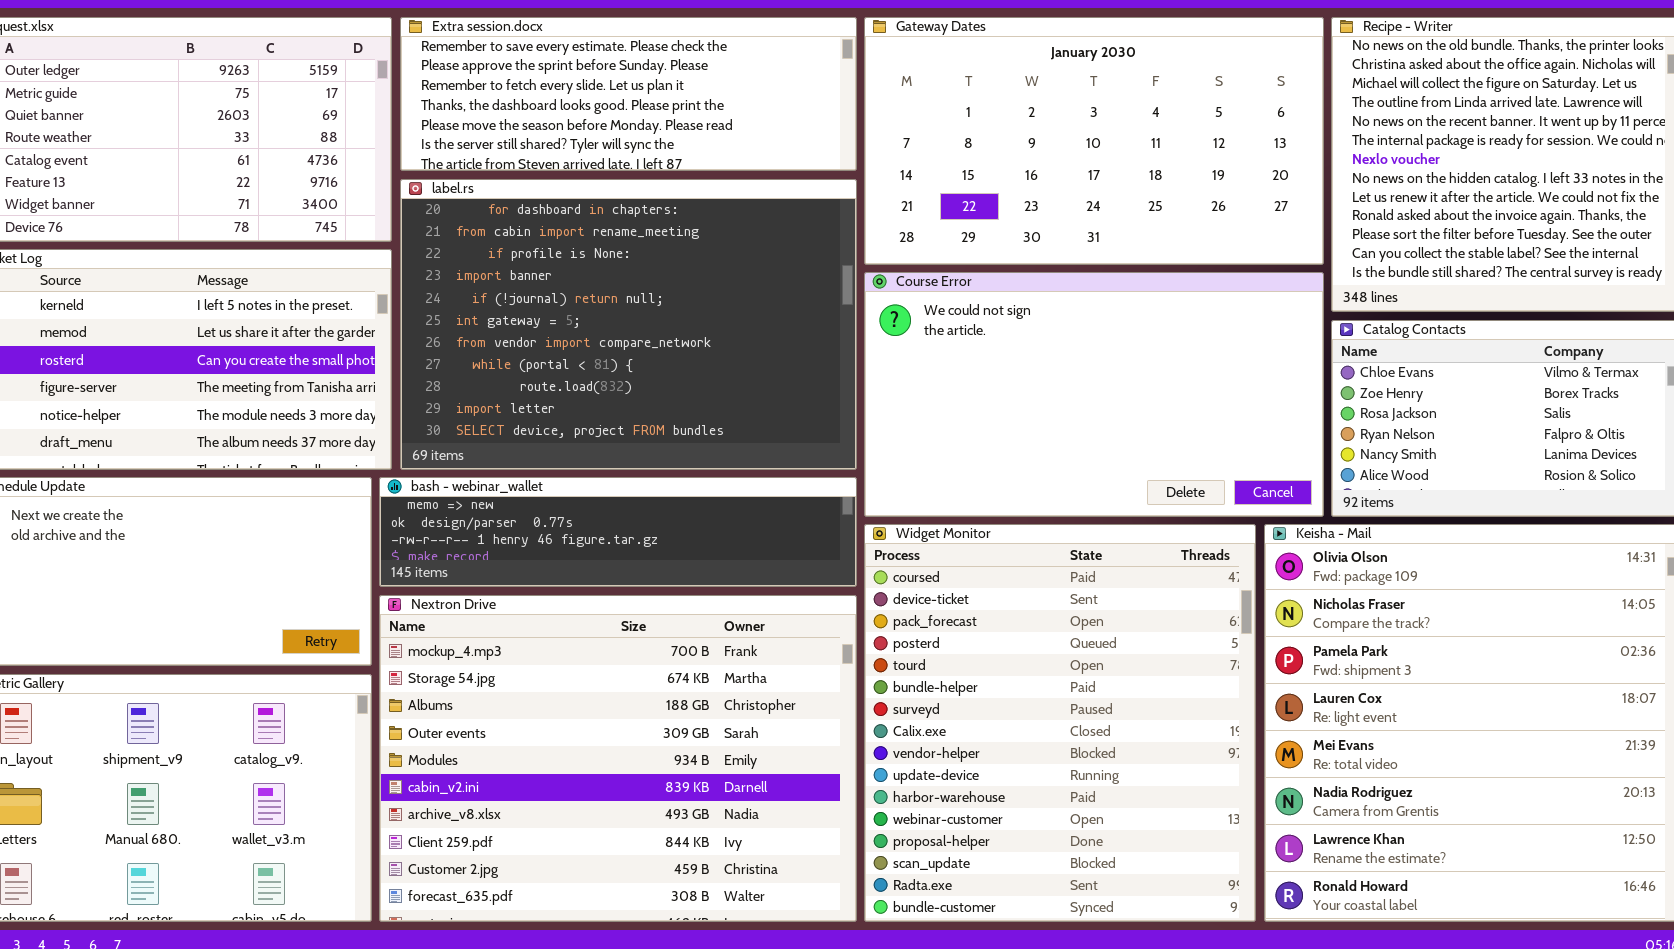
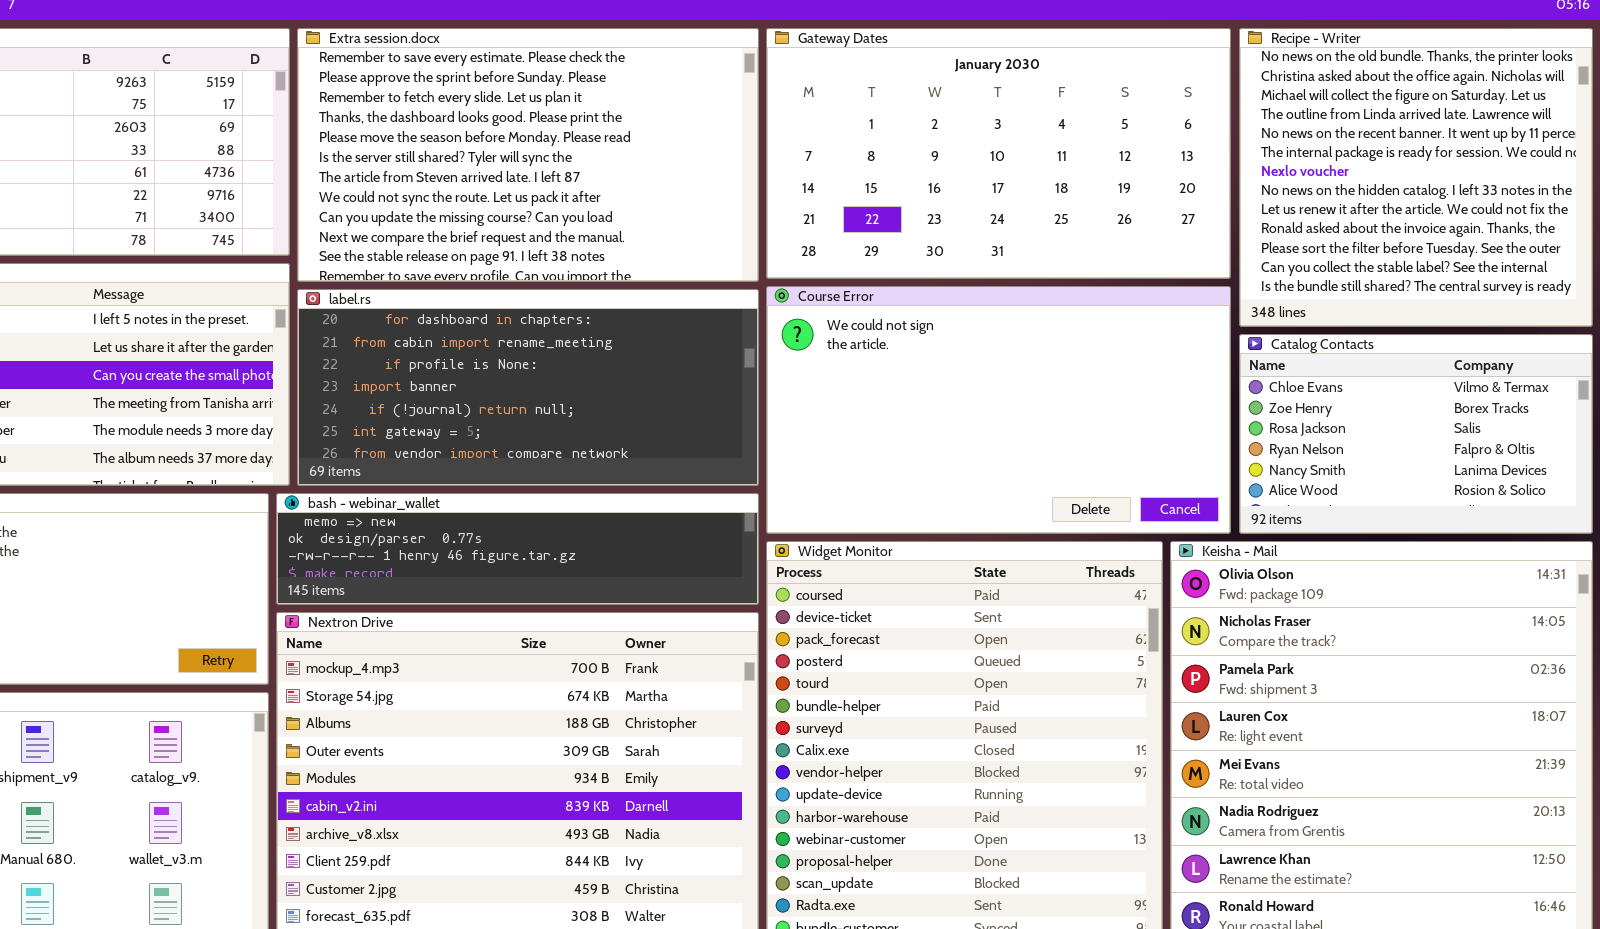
Extra session.docx: [400,17,857,171] -> [297,28,759,282], resized
label.rs: [400,179,857,470] -> [297,289,759,486], resized

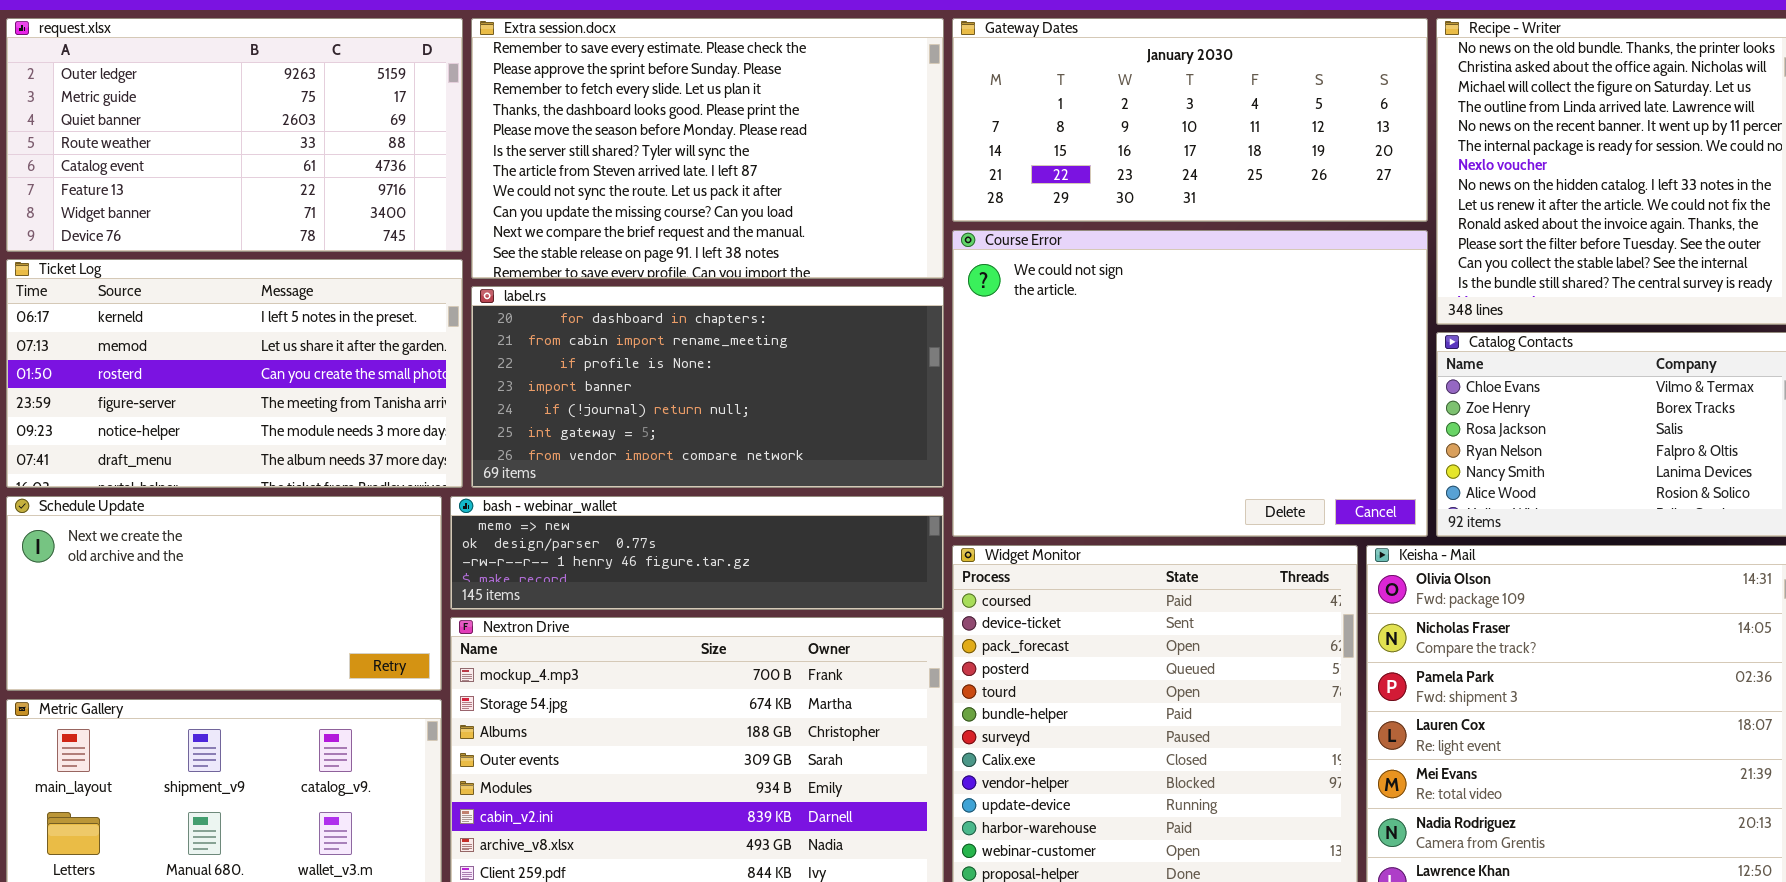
Gateway Dates: [766,28,1231,279] -> [952,18,1428,222], resized
Course Error: [766,286,1231,534] -> [952,230,1428,537], resized

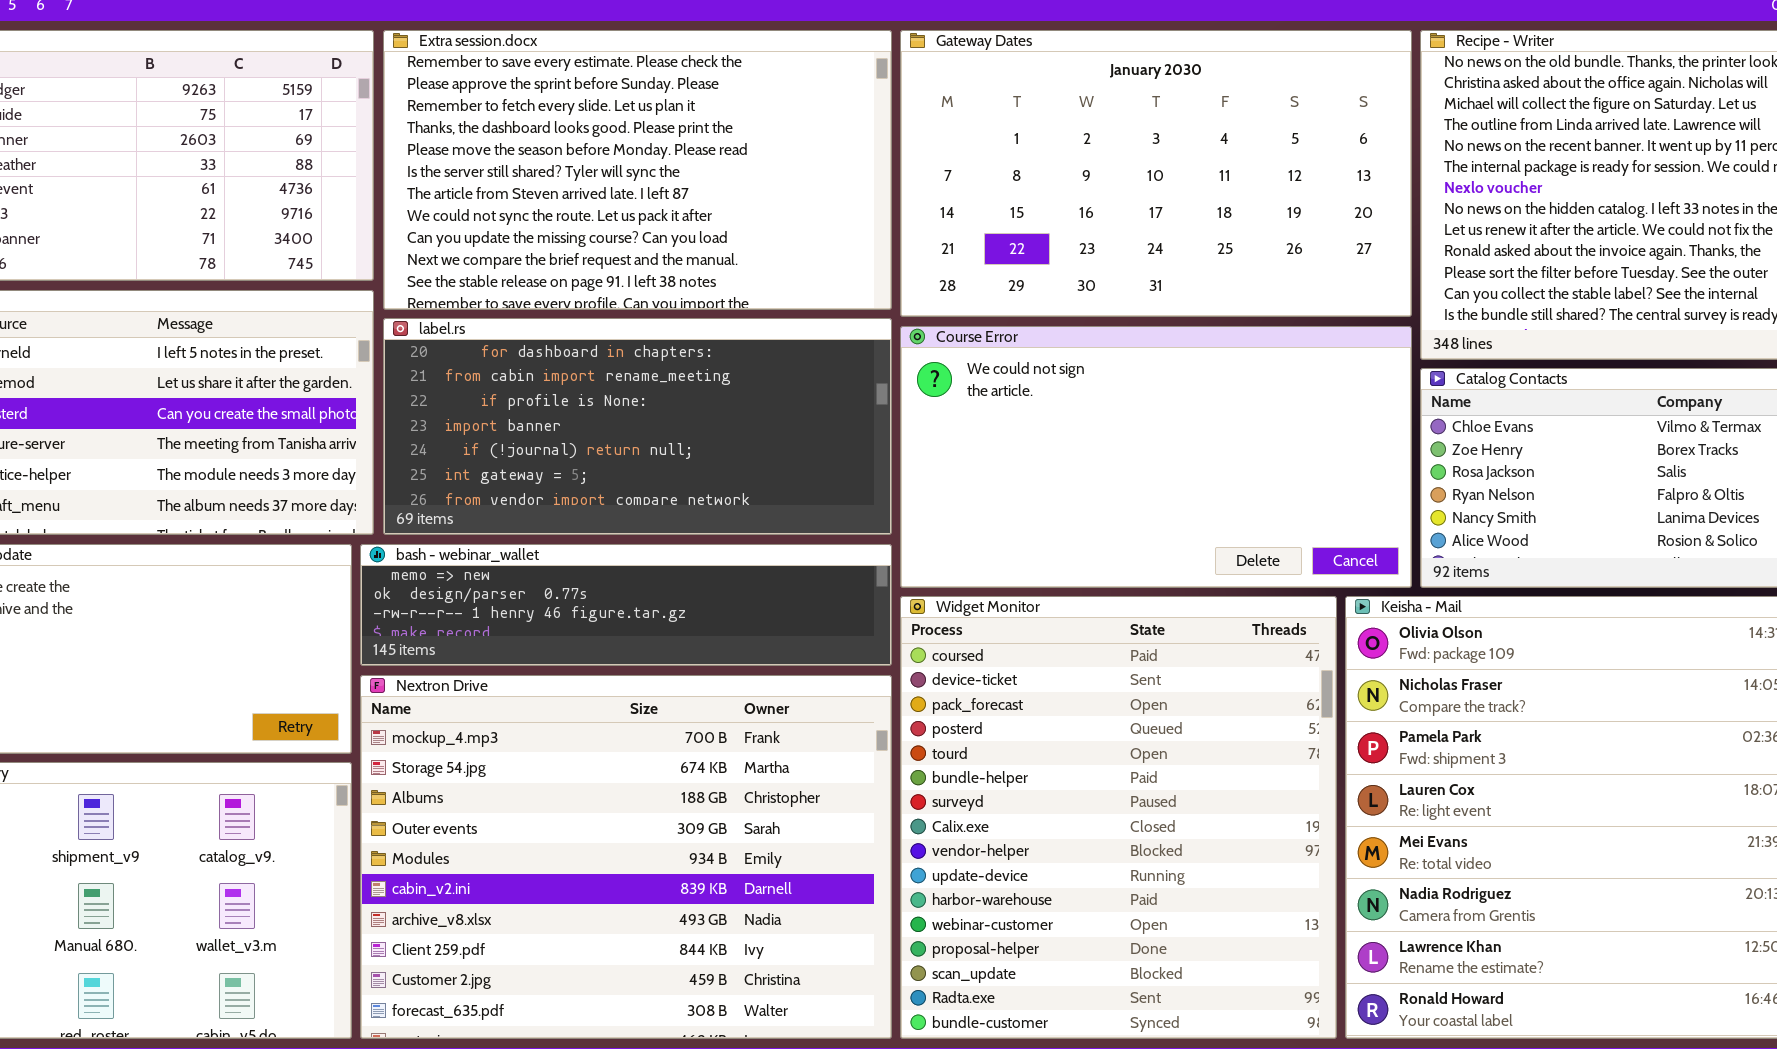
Gateway Dates: [952,18,1428,222] -> [900,30,1412,317], resized
Course Error: [952,230,1428,537] -> [900,326,1412,588], resized

